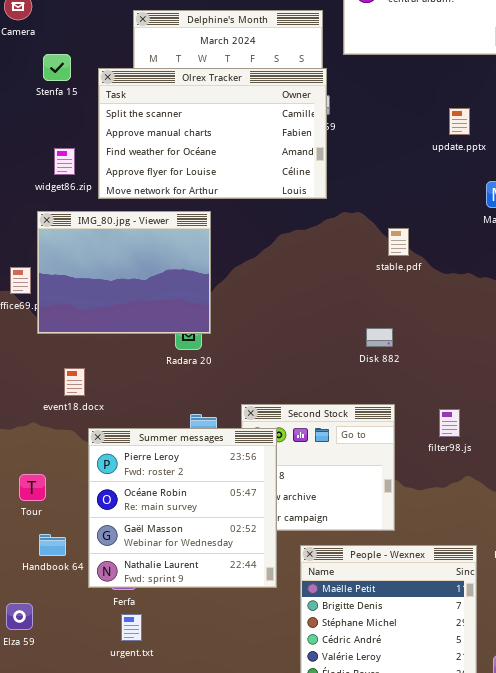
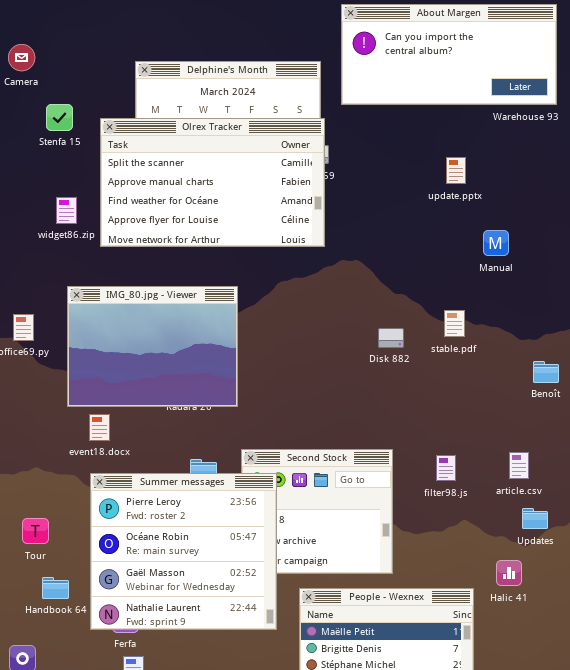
IMG_80.jpg - Viewer: [37,211,211,334] -> [67,286,238,407], moved
stable.pdf: [388,228,409,256] -> [444,310,465,337], moved
Disk 882: [366,328,393,347] -> [378,328,404,348], moved
event18.docx: [64,368,85,396] -> [89,414,110,441], moved

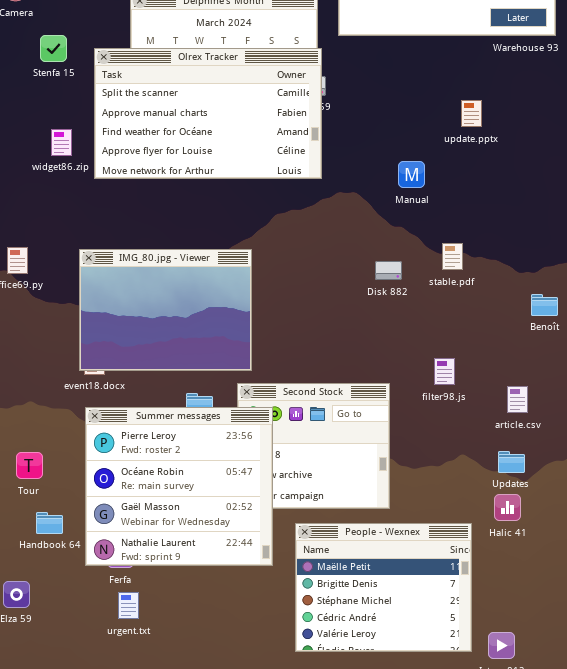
update.pptx: [446,157,466,184] -> [461,100,482,127], moved
Manual: [483,230,509,256] -> [398,161,425,188], moved
IMG_80.jpg - Viewer: [67,286,238,407] -> [79,249,252,371], moved
filter98.js: [436,455,456,481] -> [434,358,455,385], moved
Updates: [522,508,548,529] -> [498,451,525,473], moved

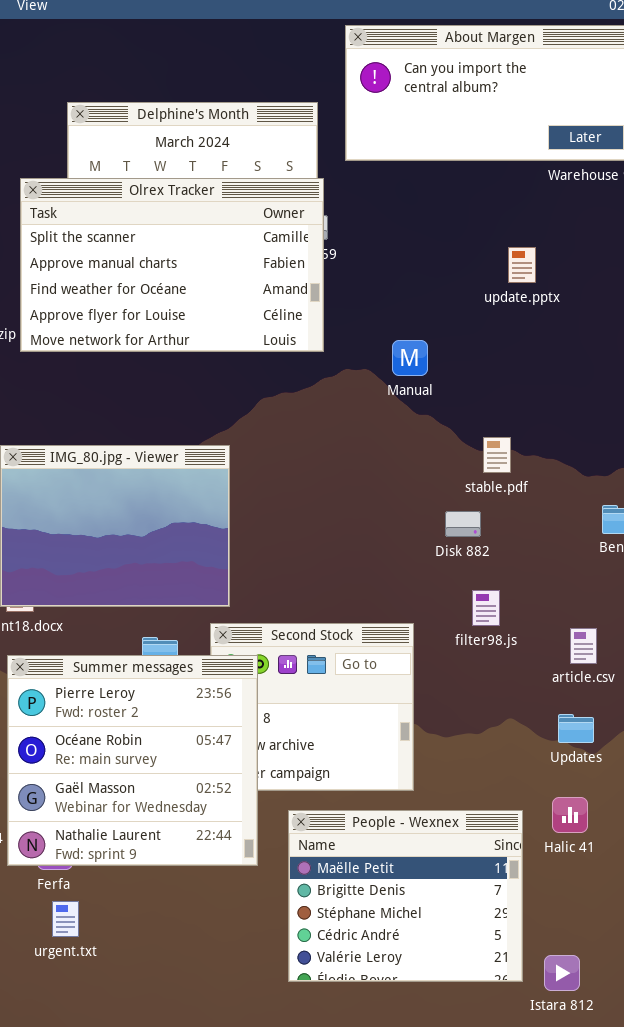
Manual: [398,161,425,188] -> [392,340,428,376], moved
Disk 882: [375,261,402,280] -> [445,511,481,537], moved
Halic 41: [494,494,521,521] -> [552,797,588,833], moved

